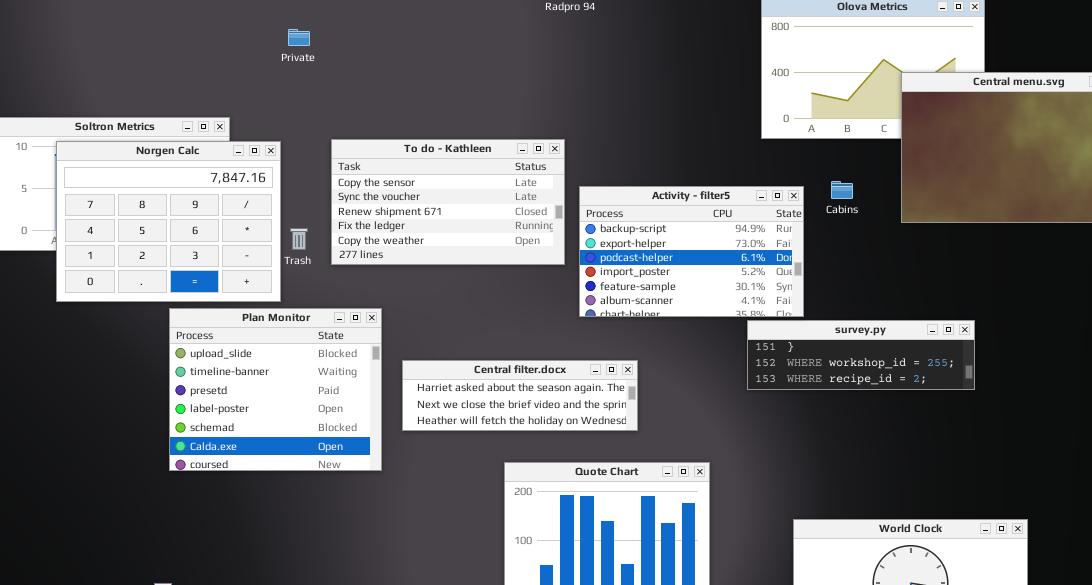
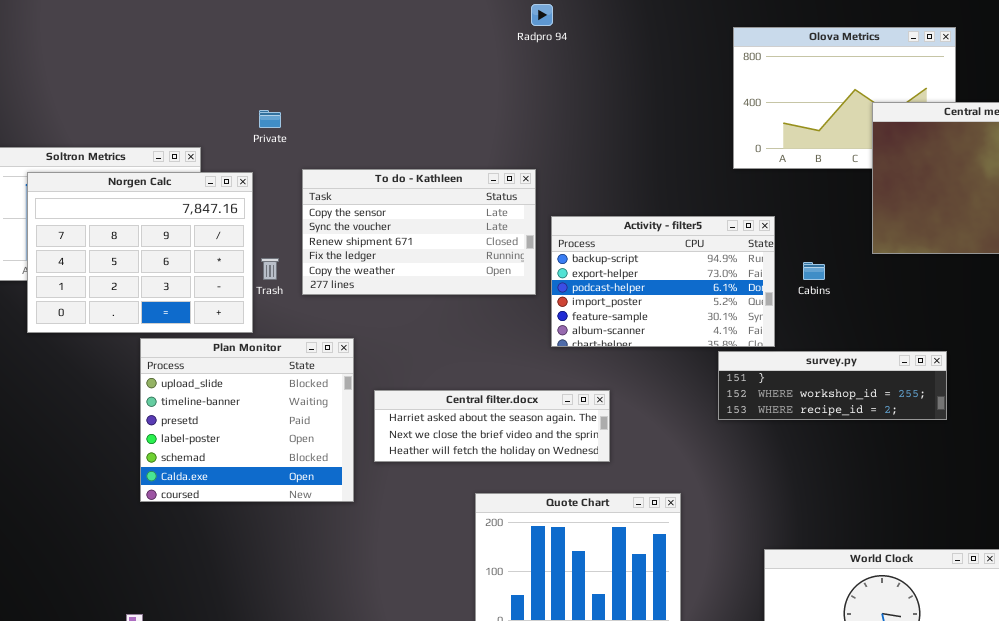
Private: [288,29,310,46] -> [259,110,281,128], moved
Cabins: [831,181,853,199] -> [803,262,825,280], moved

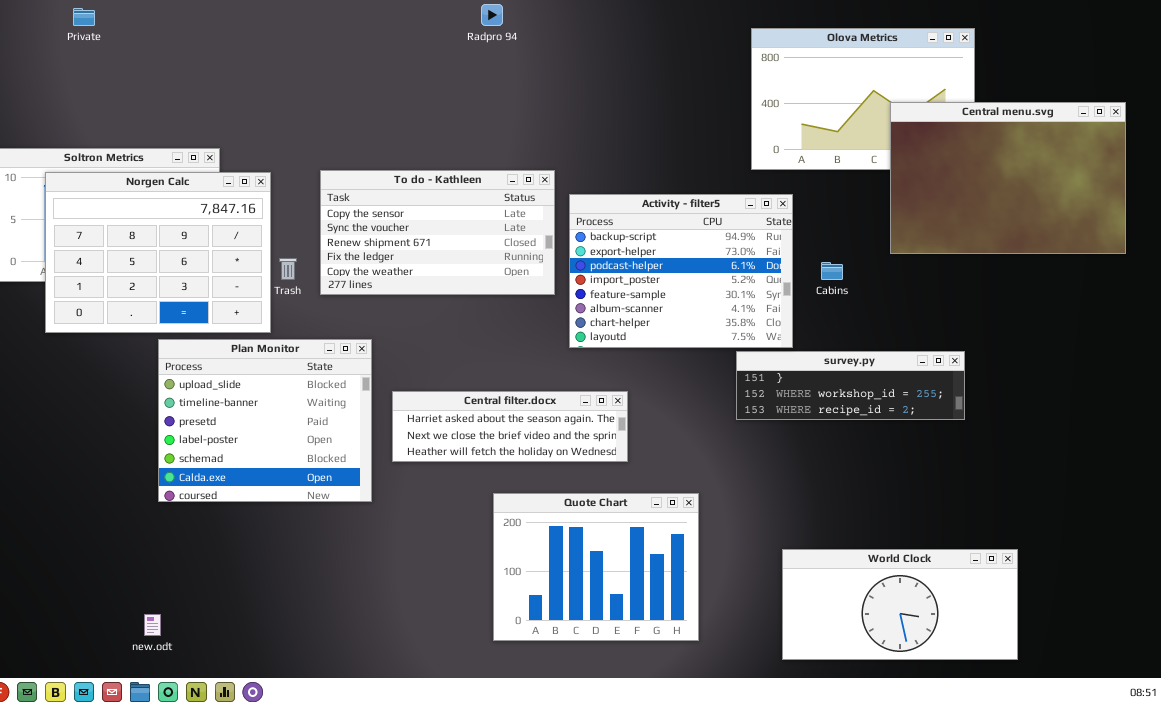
Radpro 94: [531,4,553,26] -> [481,4,503,26], moved
Private: [259,110,281,128] -> [73,8,95,26], moved
Activity - filter5: [551,216,775,347] -> [569,194,793,348], resized

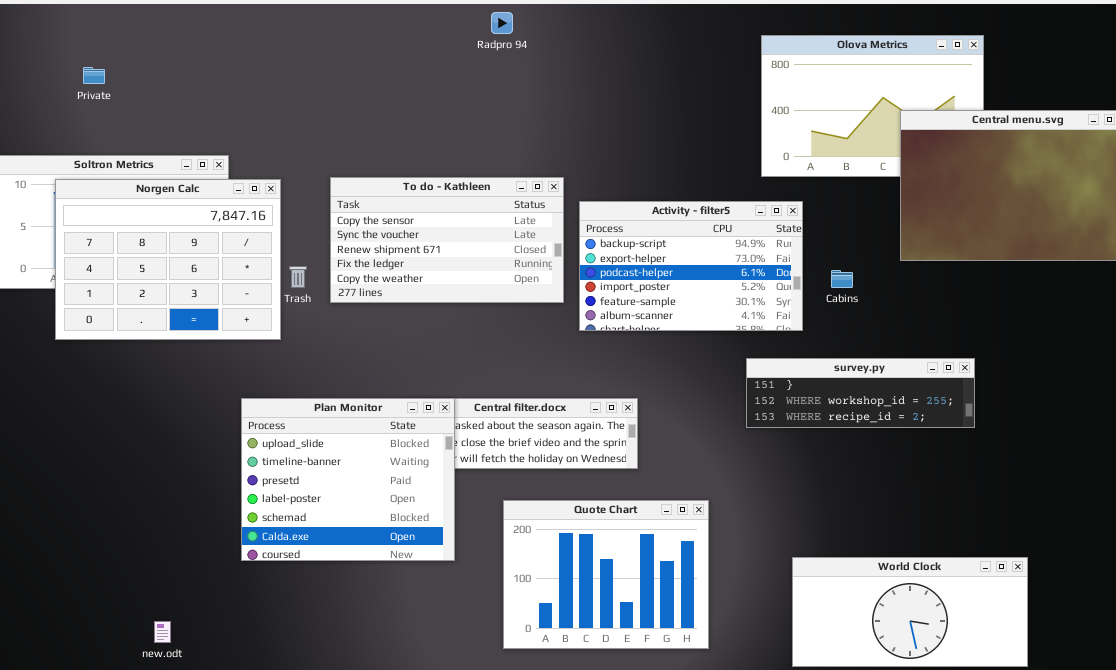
Private: [73,8,95,26] -> [83,67,105,84], moved
Activity - filter5: [569,194,793,348] -> [579,201,803,331], resized
Plan Monitor: [158,339,372,502] -> [241,398,455,561], moved

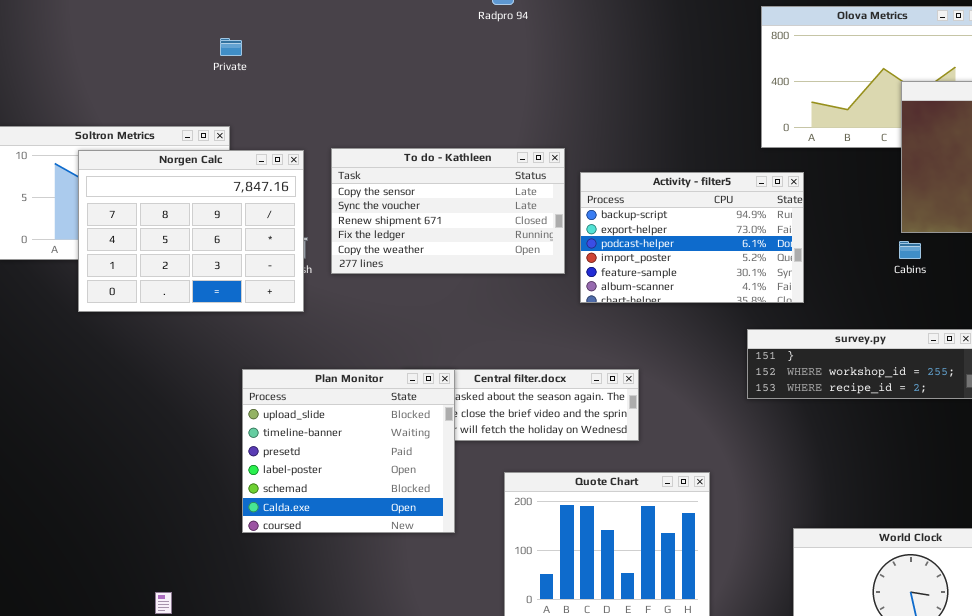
Private: [83,67,105,84] -> [220,38,242,56], moved
Norgen Calc: [55,179,281,340] -> [78,150,304,312], moved
Cabins: [831,270,853,288] -> [899,241,921,259], moved

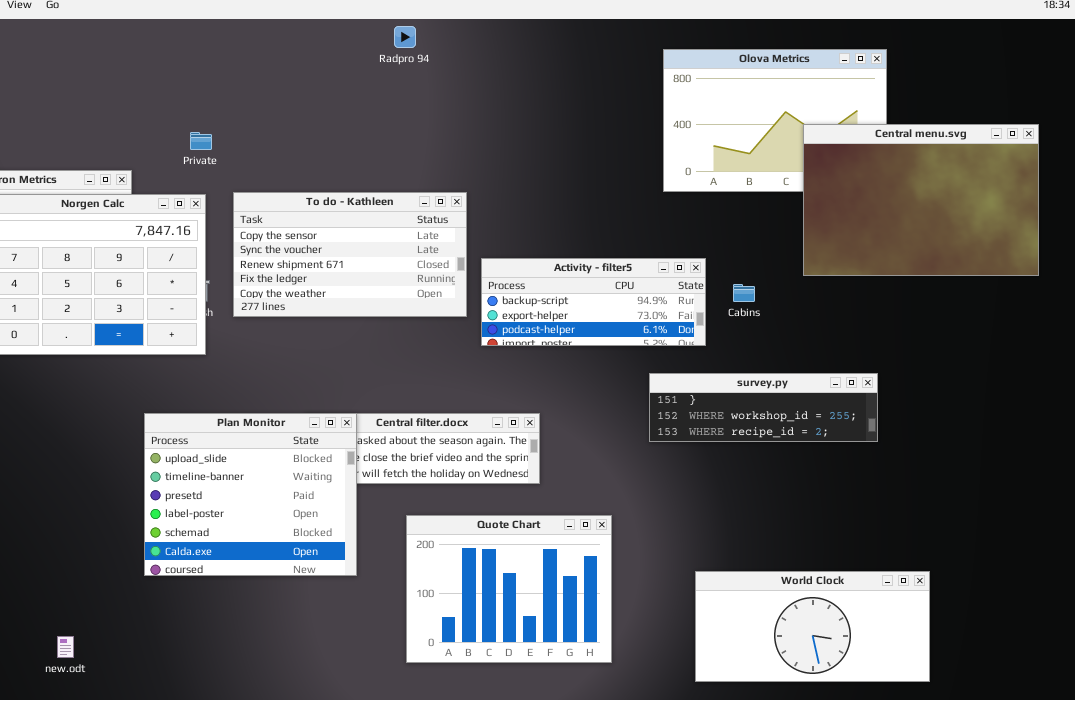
Private: [220,38,242,56] -> [190,132,212,150], moved
Activity - filter5: [580,172,804,303] -> [481,258,706,346], resized
Cabins: [899,241,921,259] -> [733,284,755,302], moved

